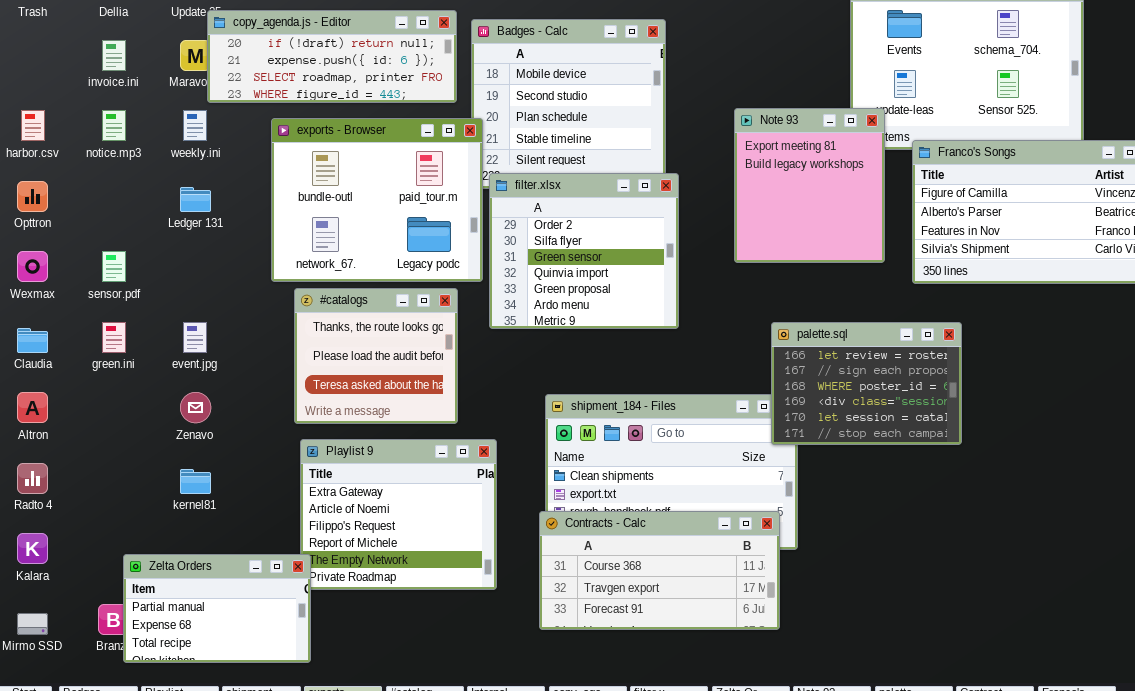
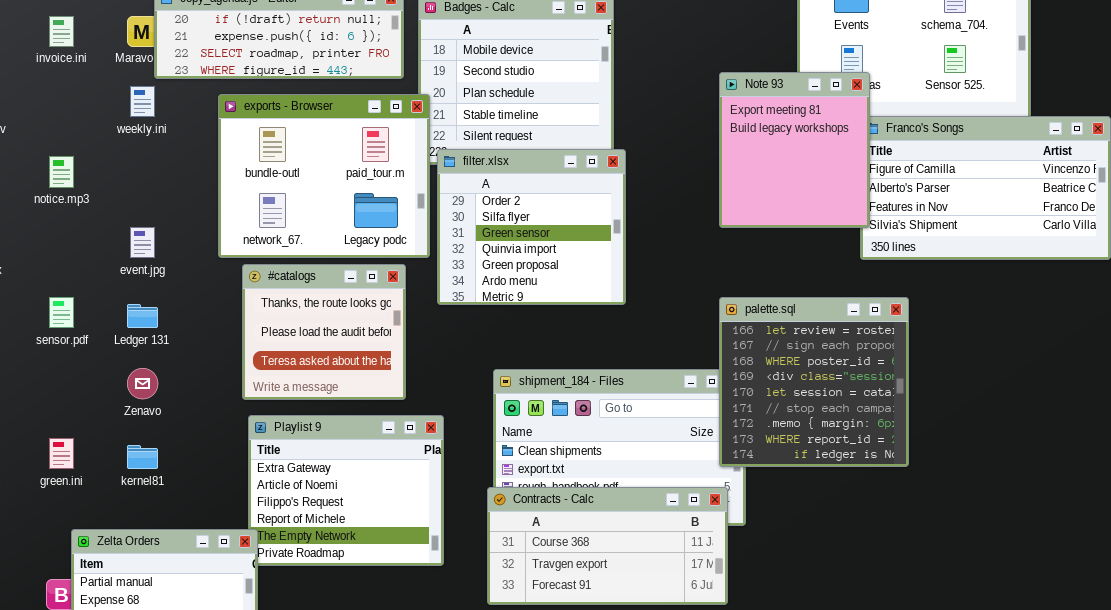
Note 93: [734,108,885,263] -> [719,72,870,228], moved
notice.mp3: [102,110,126,141] -> [49,156,74,188], moved
Ledger 131: [180,187,211,212] -> [127,304,158,328], moved
sensor.pdf: [102,251,126,282] -> [49,297,74,328], moved
green.ini: [102,322,126,353] -> [49,438,74,469], moved
event.jpg: [183,322,207,353] -> [130,227,155,258], moved
palette.sql: [771,322,962,445] -> [719,297,909,467], resized

